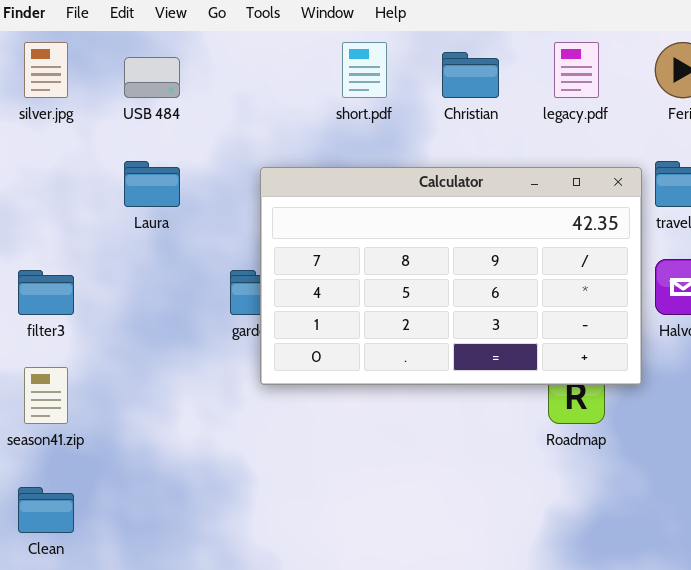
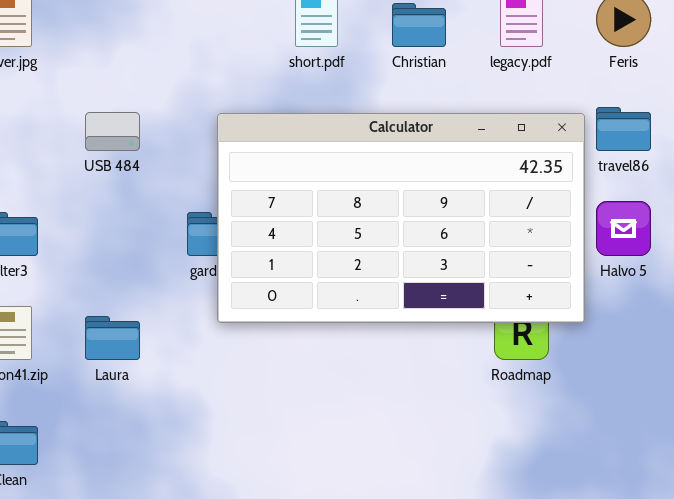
USB 484: [124,57,180,98] -> [85,112,140,151], moved
Laura: [124,161,180,207] -> [85,316,140,360], moved

